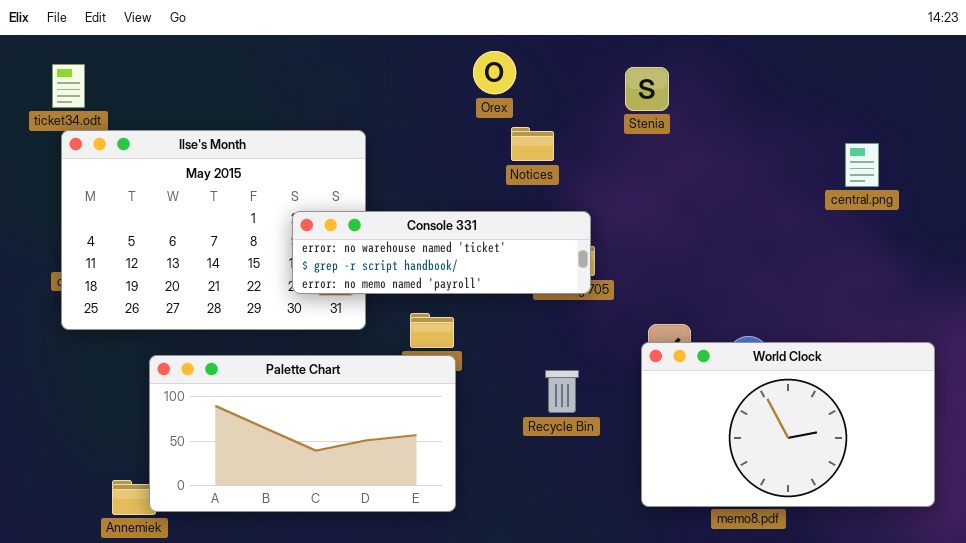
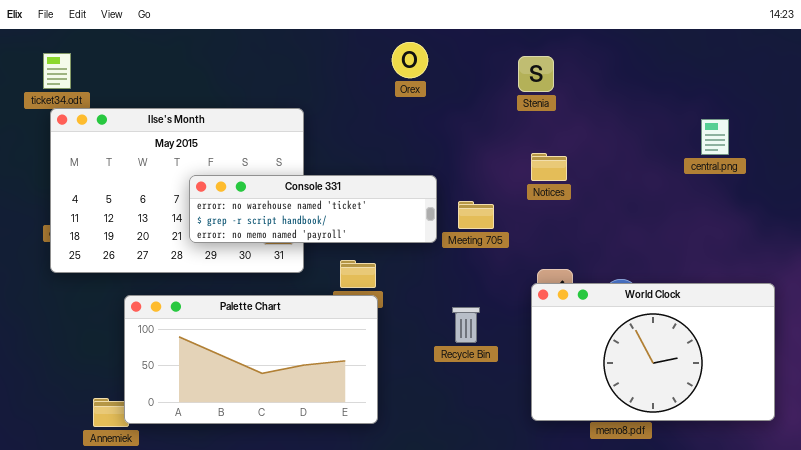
Notices: [511,127,554,161] -> [531,153,567,181], moved
Console 331: [292,211,591,294] -> [189,175,437,243], moved

